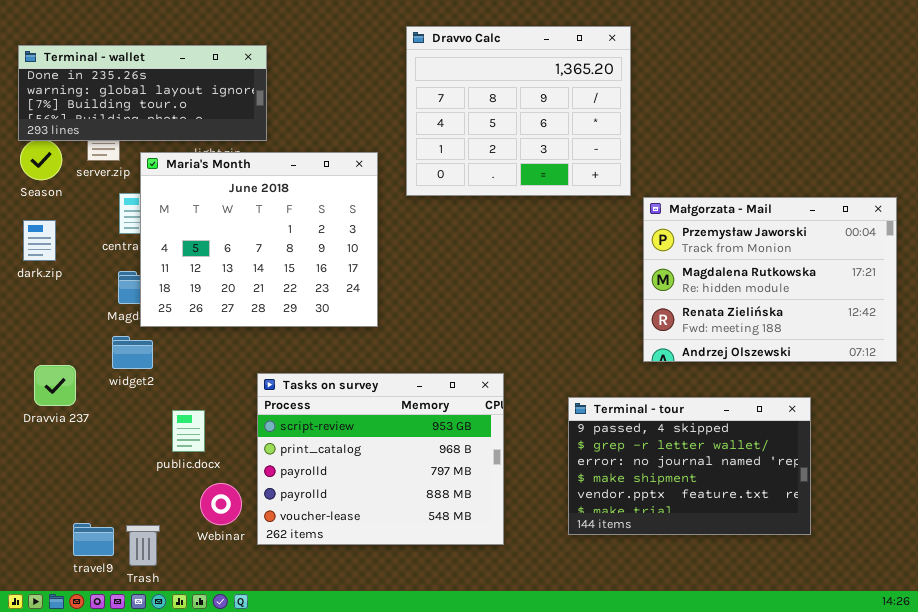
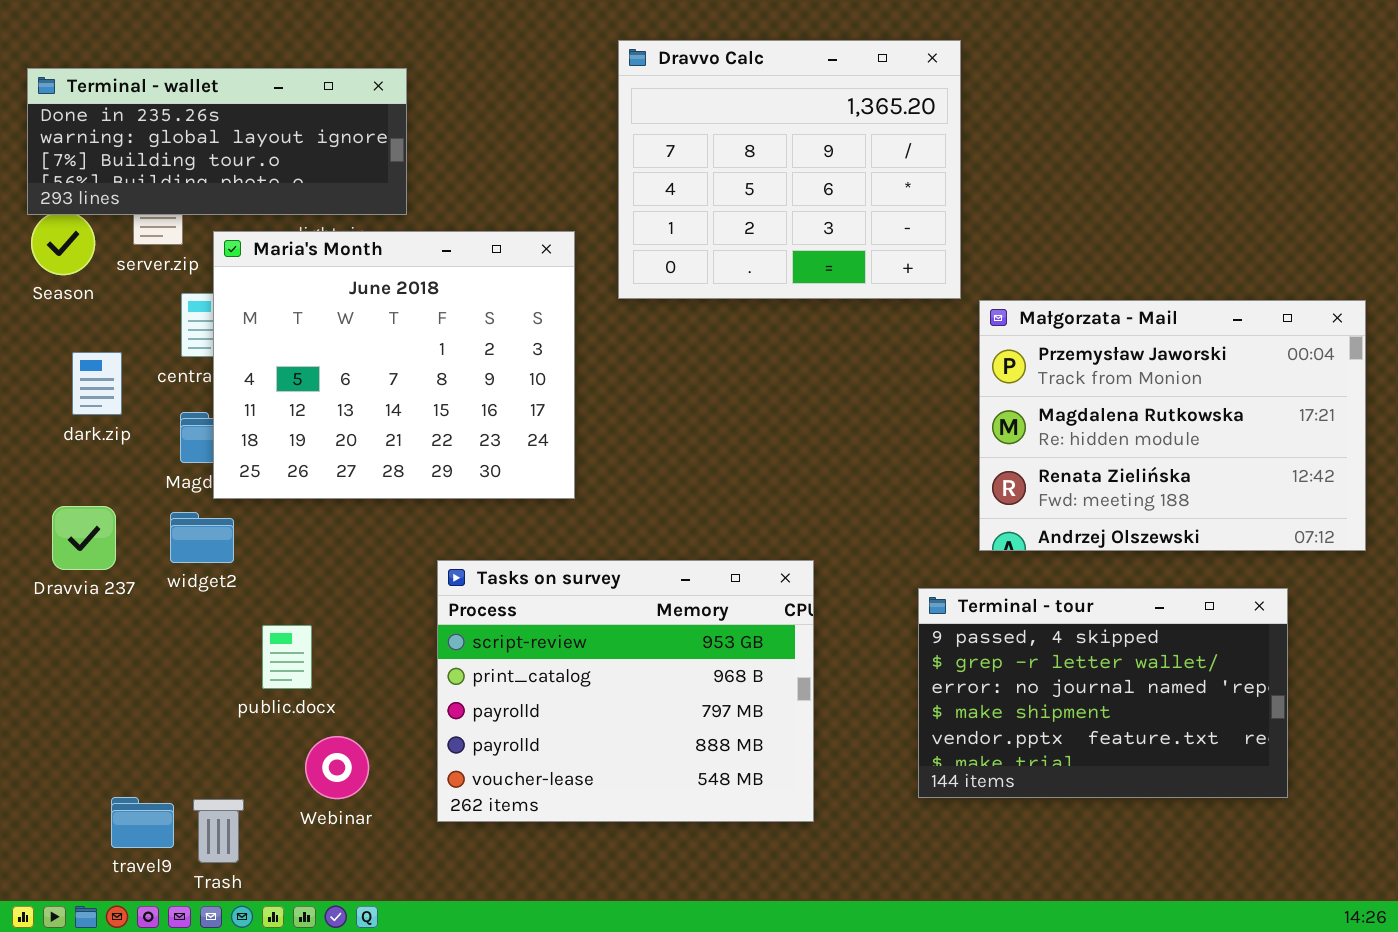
dark.zip: [23,220,56,261] -> [72,352,122,415], moved
Dravvia 237: [34,365,76,406] -> [52,506,116,570], moved
Tasks on survey: [257,373,504,545] -> [437,560,814,822], moved
Terminal - tour: [568,397,811,535] -> [918,588,1288,798], moved

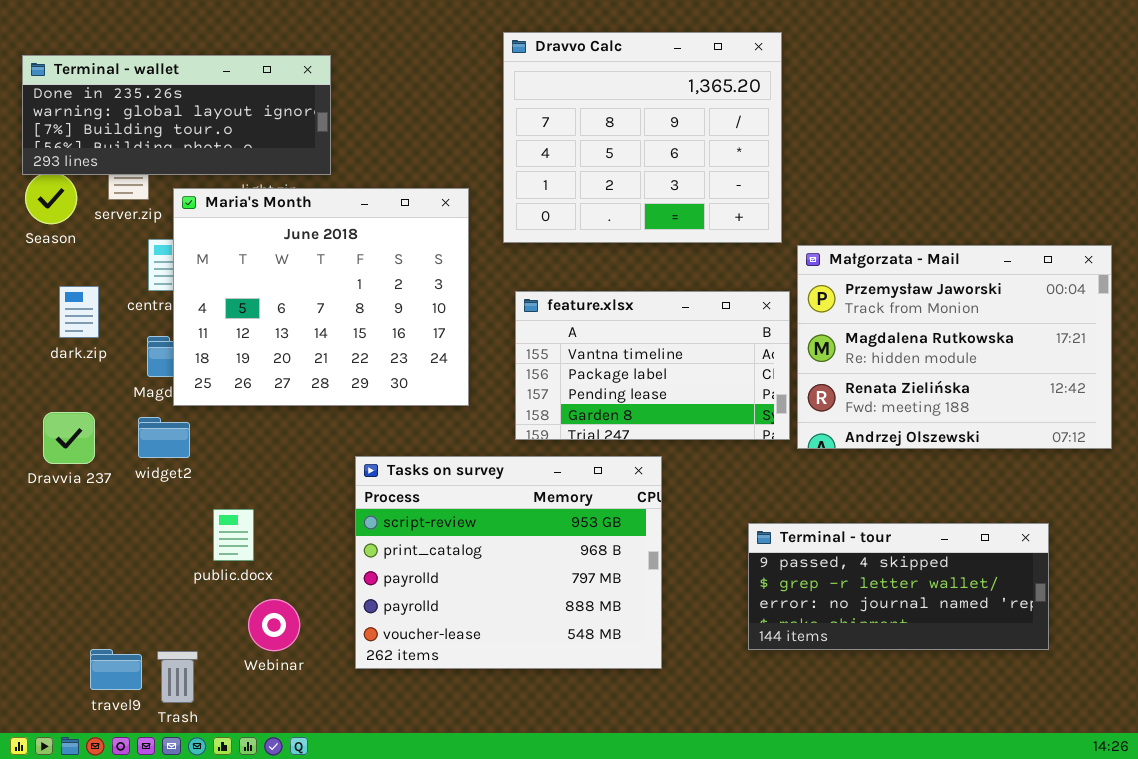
feature.xlsx: none -> [515,291,790,440], opened
Terminal - tour: [918,588,1288,798] -> [748,523,1049,650], resized

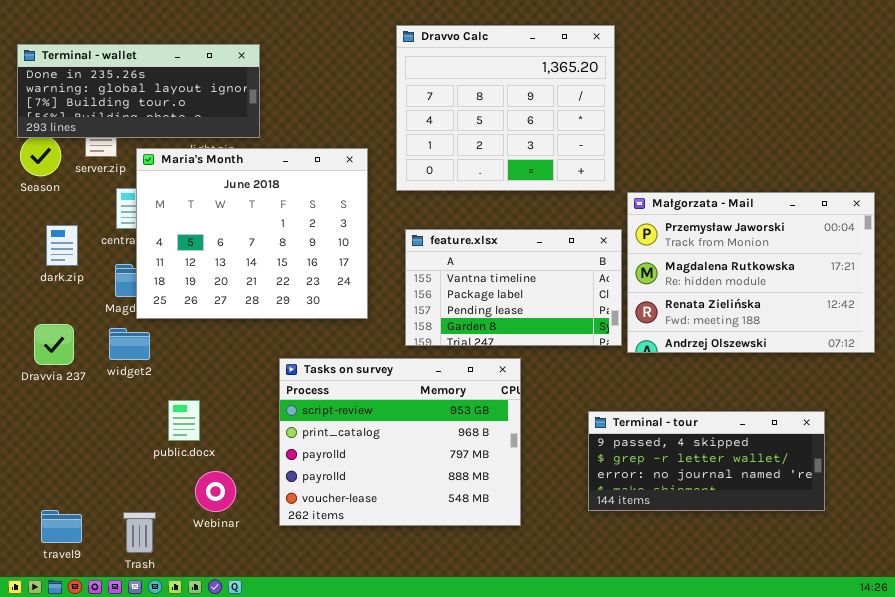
travel9: [90,649,142,690] -> [41,510,82,543], moved

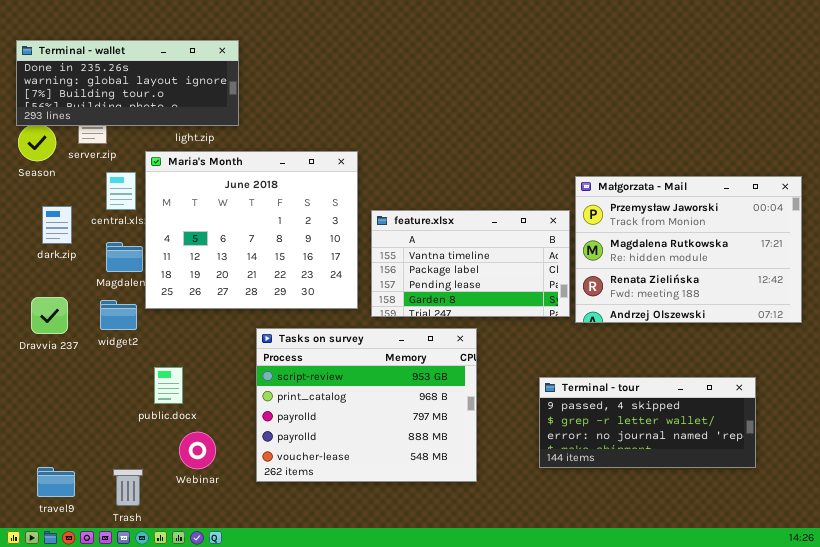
Dravvo Calc: [396,25,615,191] -> none, closed
Maria's Month: [136,148,368,319] -> [145,151,358,309], moved

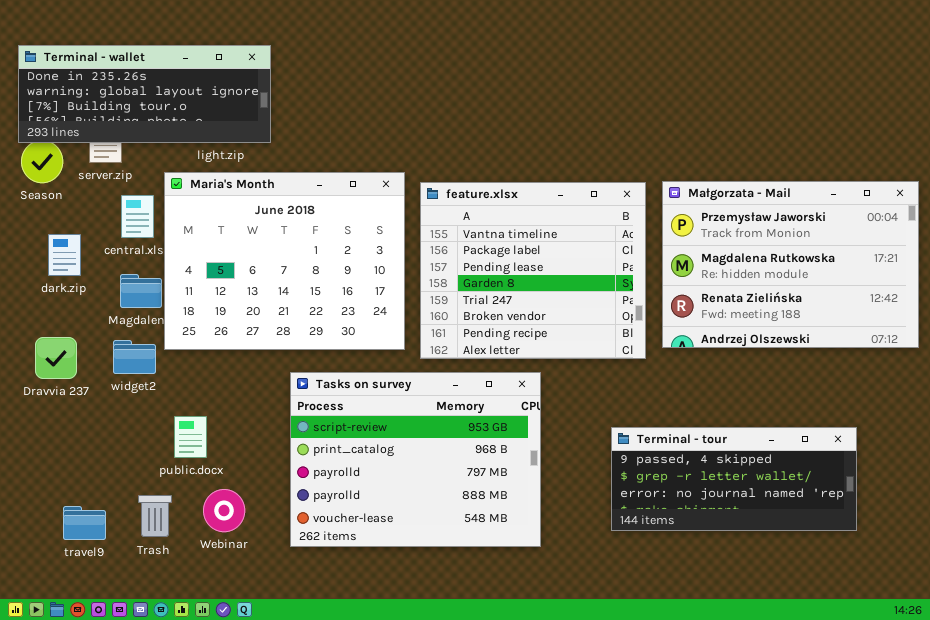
Małgorzata - Mail: [575,176,802,323] -> [662,181,919,348], moved
feature.xlsx: [371,210,570,317] -> [420,182,646,359], resized
travel9: [37,467,75,497] -> [63,506,106,540], moved
Trash: [113,469,143,506] -> [138,495,172,537], moved

